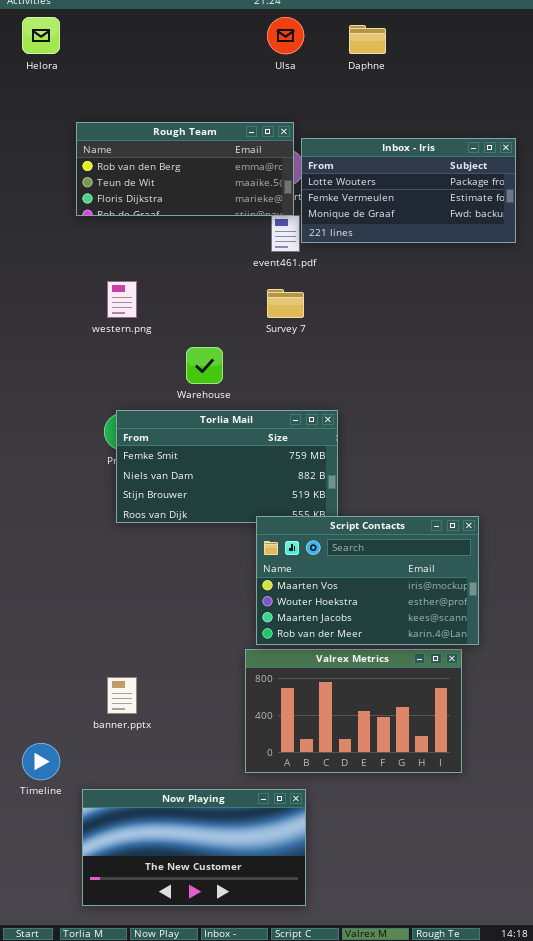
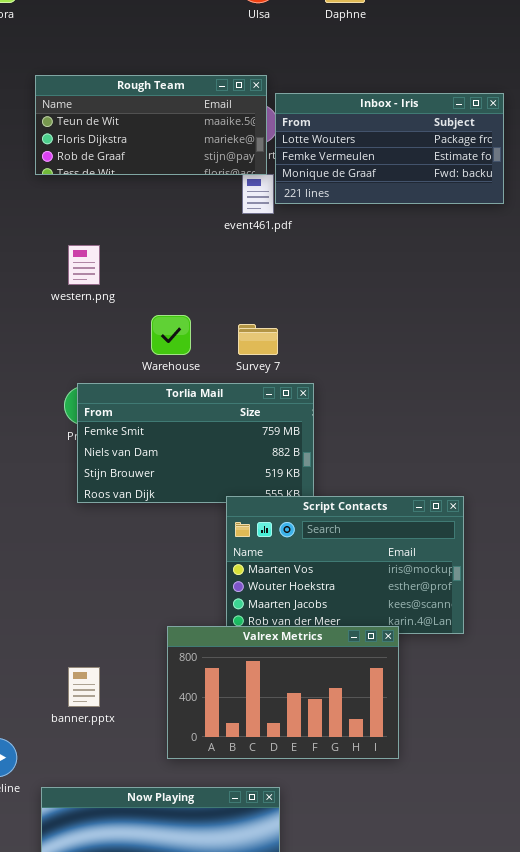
Rough Team: [76,122,294,216] -> [35,75,267,175], scrolled down 1 row
Survey 7: [267,289,304,318] -> [238,324,278,355], moved
Valrex Metrics: [245,649,462,773] -> [167,626,399,759], moved

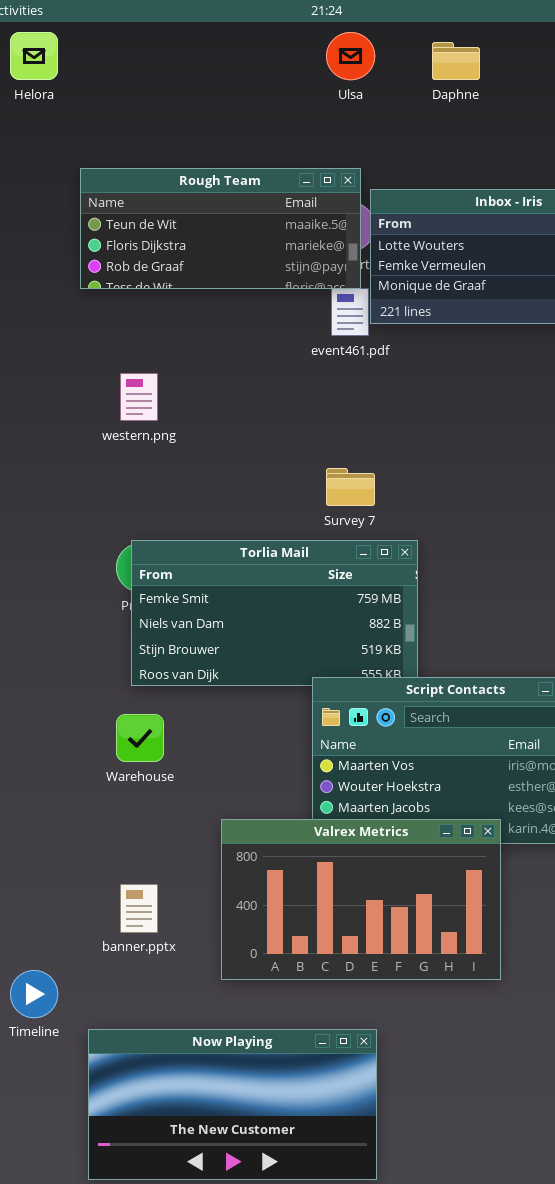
Warehouse: [151,315,191,355] -> [116,714,164,762], moved
Valrex Metrics: [167,626,399,759] -> [221,819,501,980], moved

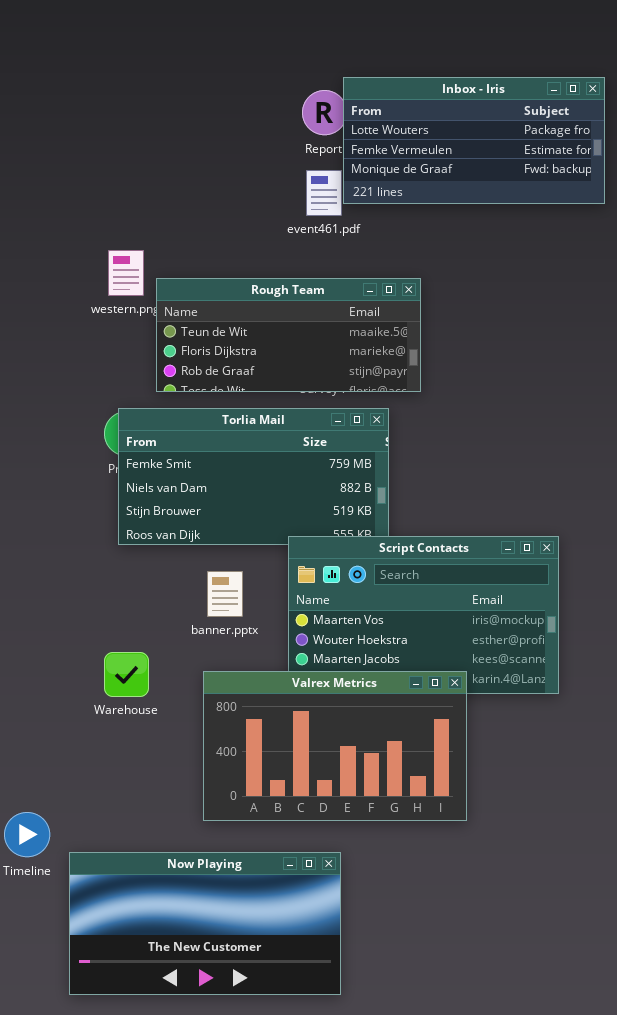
Rough Team: [80,168,361,289] -> [156,278,421,392], moved
Warehouse: [116,714,164,762] -> [104,652,149,697], moved
banner.pptx: [120,884,158,933] -> [207,571,243,617], moved
Now Playing: [88,1029,377,1180] -> [69,852,341,995], moved

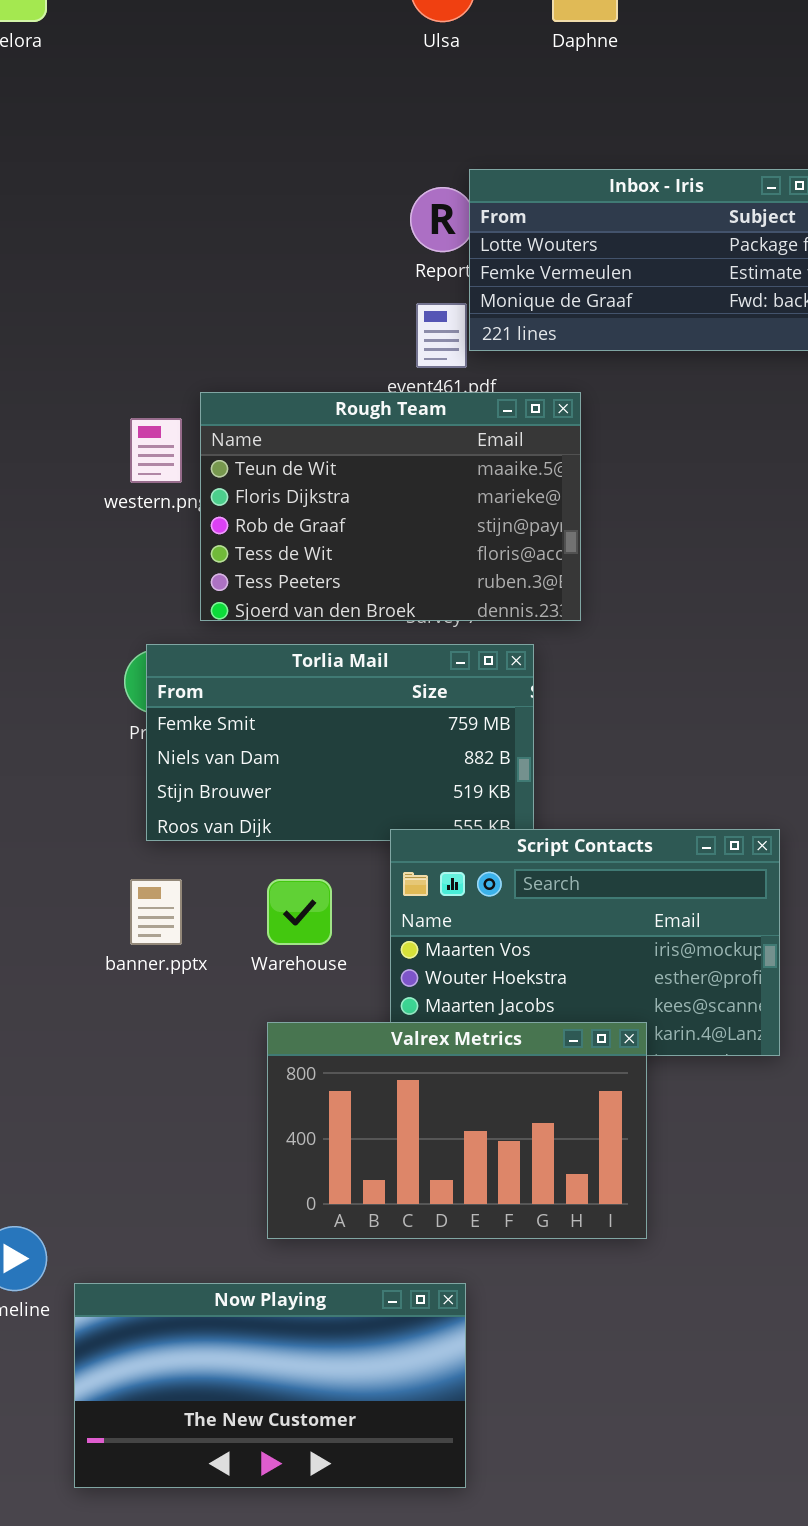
Rough Team: [156,278,421,392] -> [200,392,581,621], resized
banner.pptx: [207,571,243,617] -> [130,879,182,945], moved
Warehouse: [104,652,149,697] -> [267,879,332,945], moved

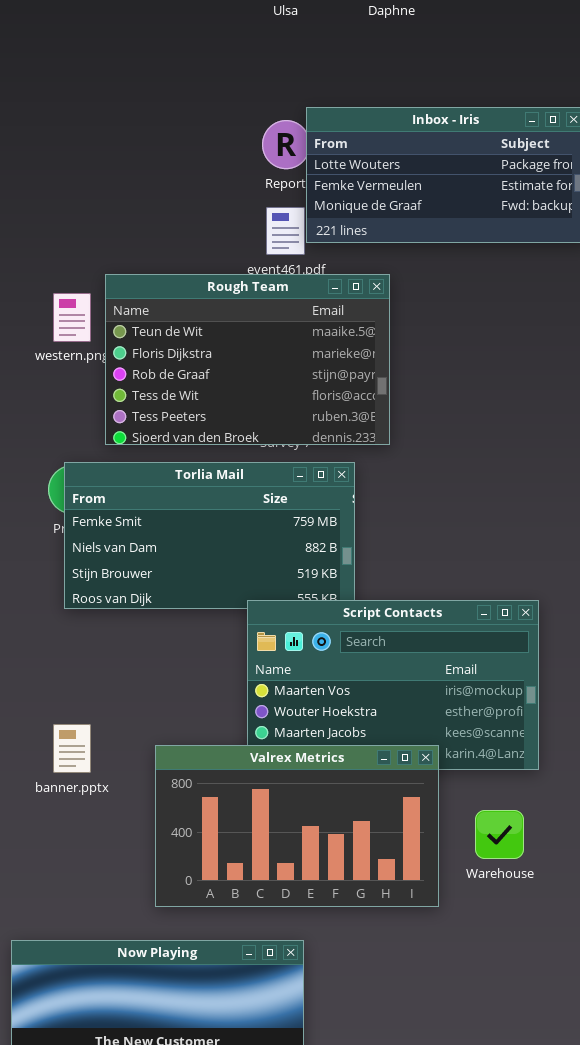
banner.pptx: [130,879,182,945] -> [53,724,91,773], moved
Warehouse: [267,879,332,945] -> [475,810,524,859], moved

